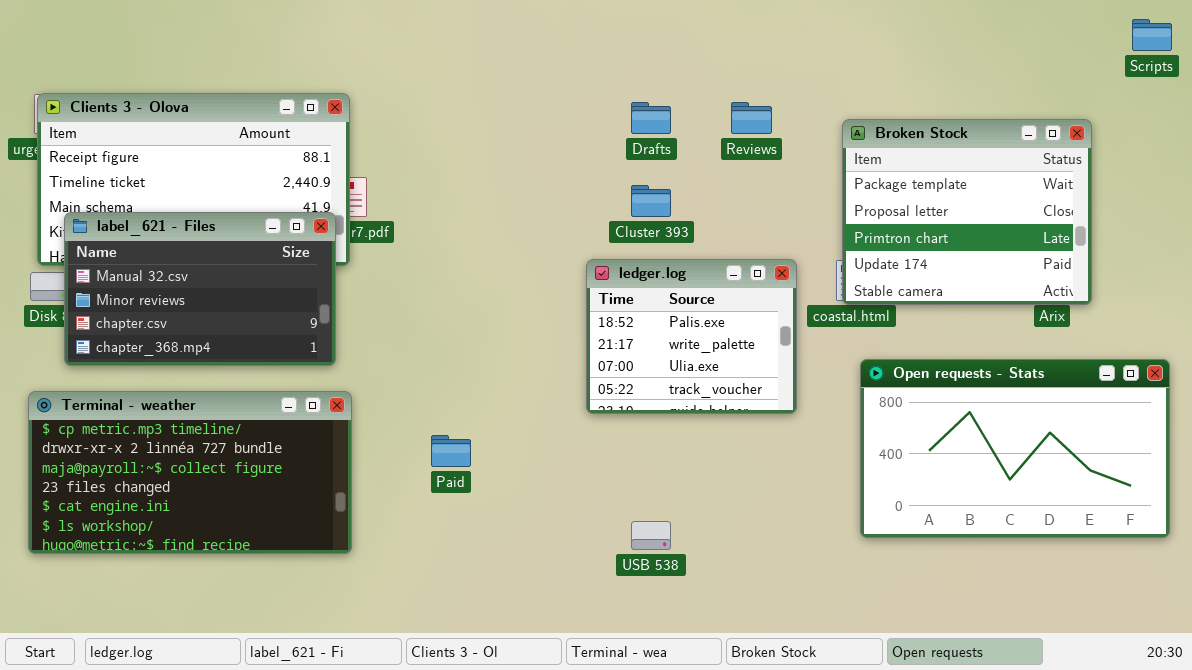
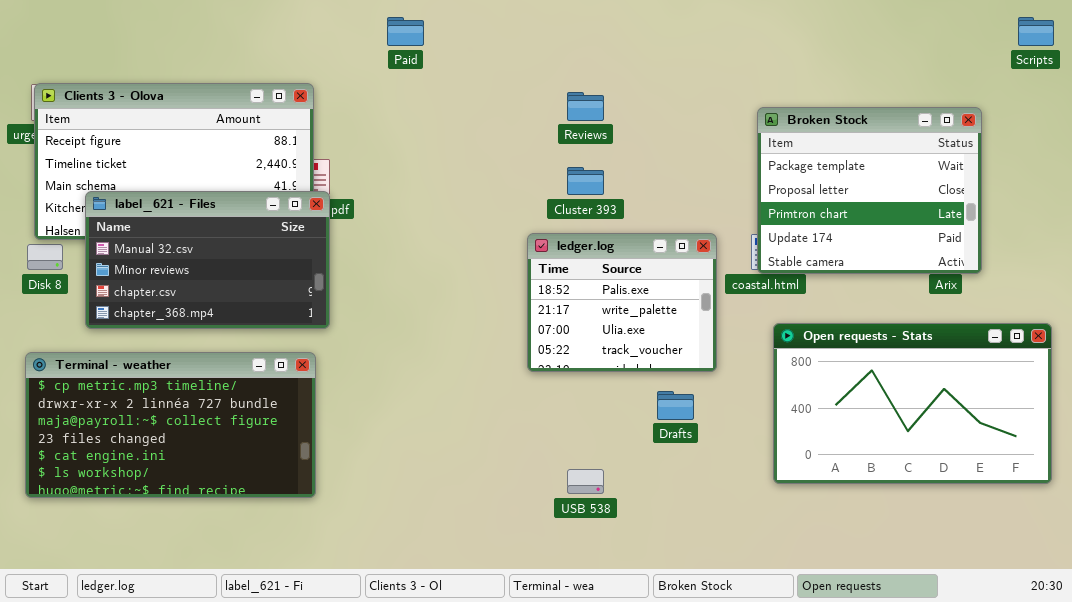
Drafts: [631,102,671,134] -> [657,391,694,420], moved
Reviews: [731,102,772,134] -> [567,92,604,121], moved
label_621 - Files: [64,212,336,366] -> [85,191,330,329], moved
Paid: [431,435,471,467] -> [387,17,424,46], moved

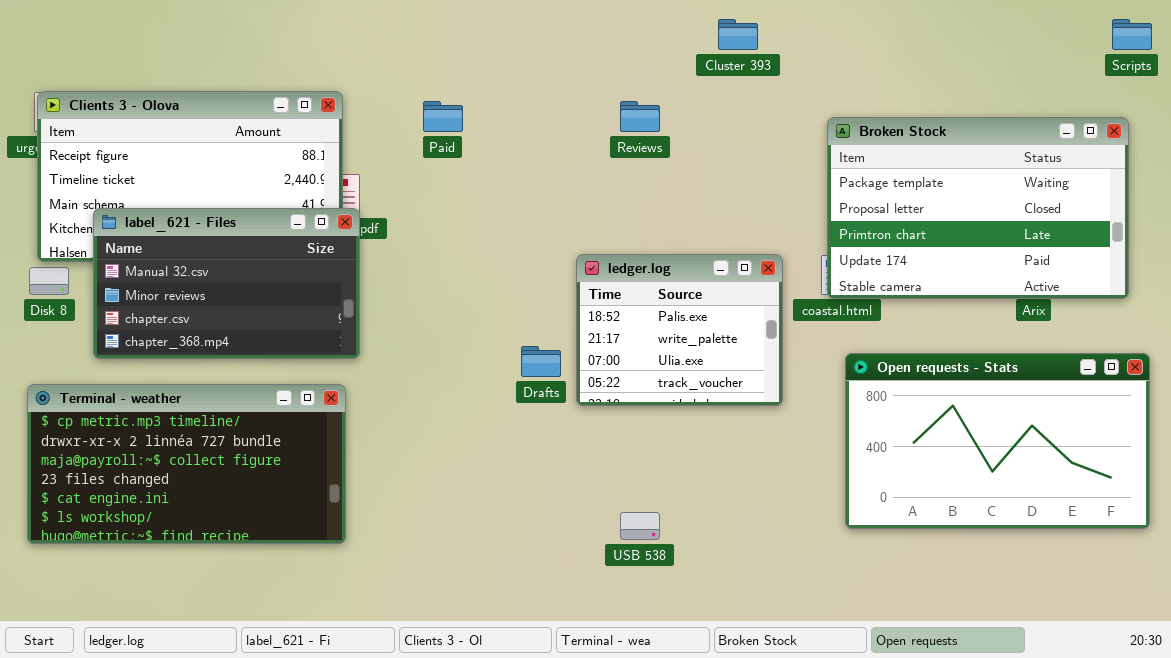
Paid: [387,17,424,46] -> [423,101,463,132], moved
Broken Stock: [757,107,982,274] -> [827,117,1129,299], resized
Cluster 393: [567,167,604,195] -> [718,19,758,50], moved
Drafts: [657,391,694,420] -> [521,346,561,377], moved

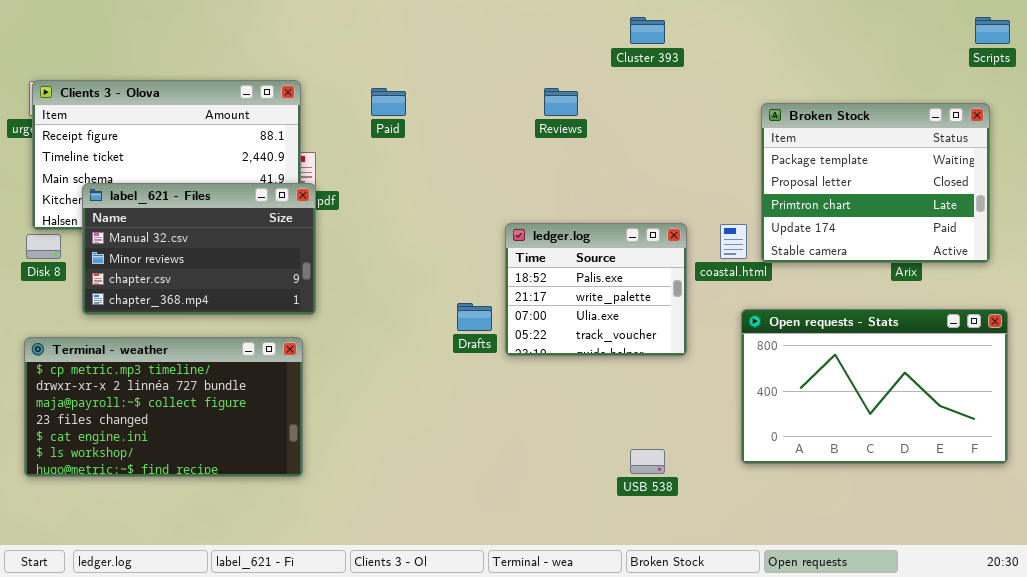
Broken Stock: [827,117,1129,299] -> [761,103,990,263], resized
USB 538: [620,512,660,540] -> [630,449,665,474], moved

